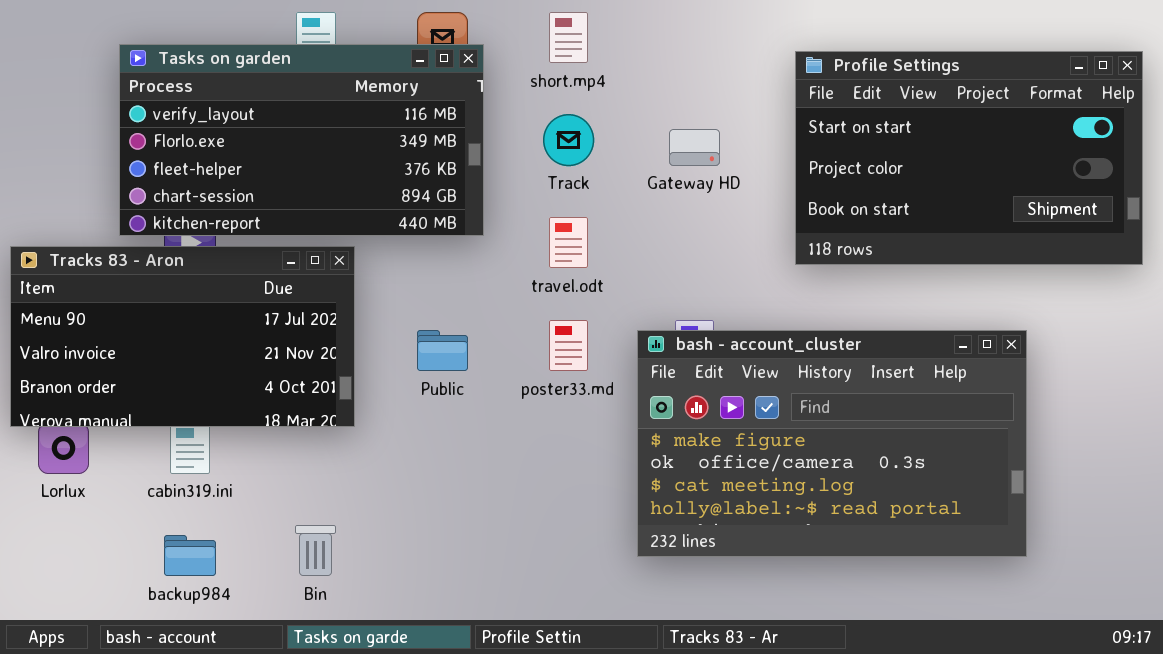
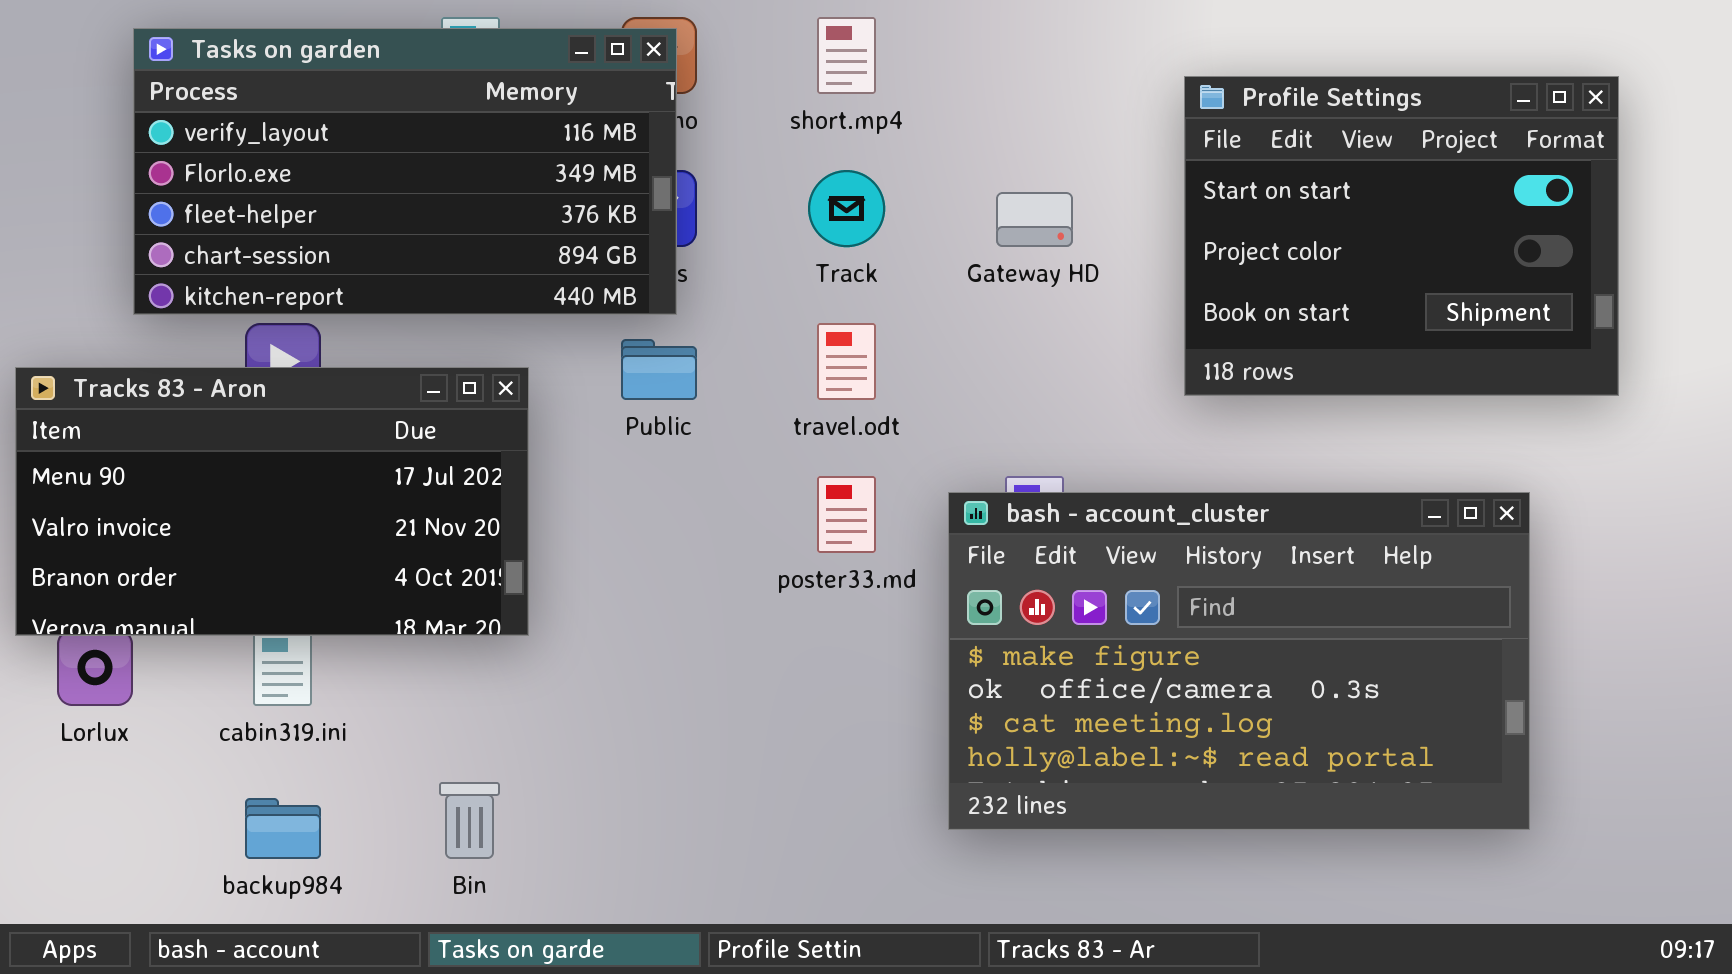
Tasks on garden: [119,44,484,236] -> [133,28,677,315], moved
Profile Settings: [795,51,1143,265] -> [1184,76,1619,396], resized
Public: [417,330,468,371] -> [621,339,697,400], moved

